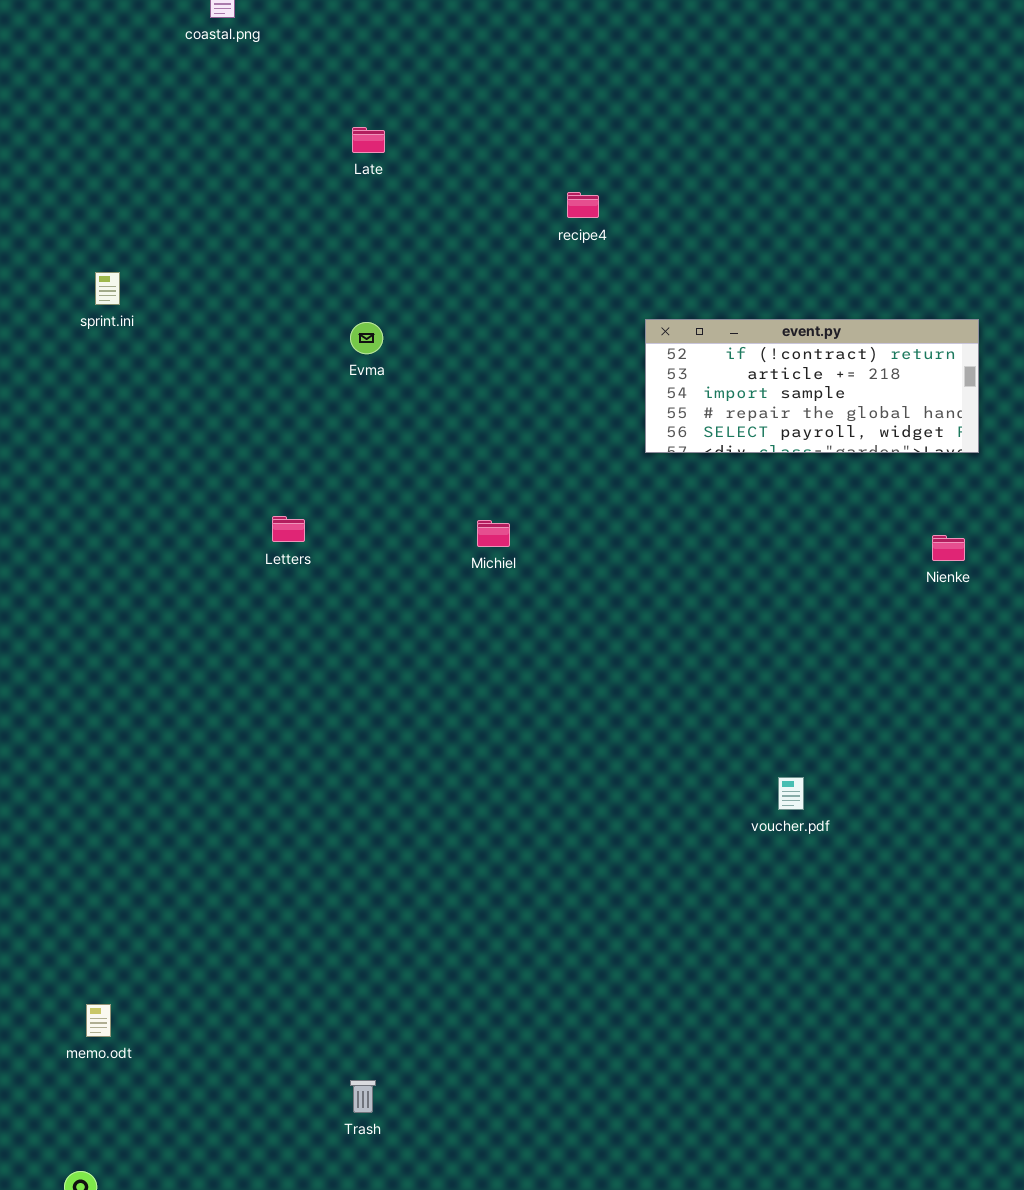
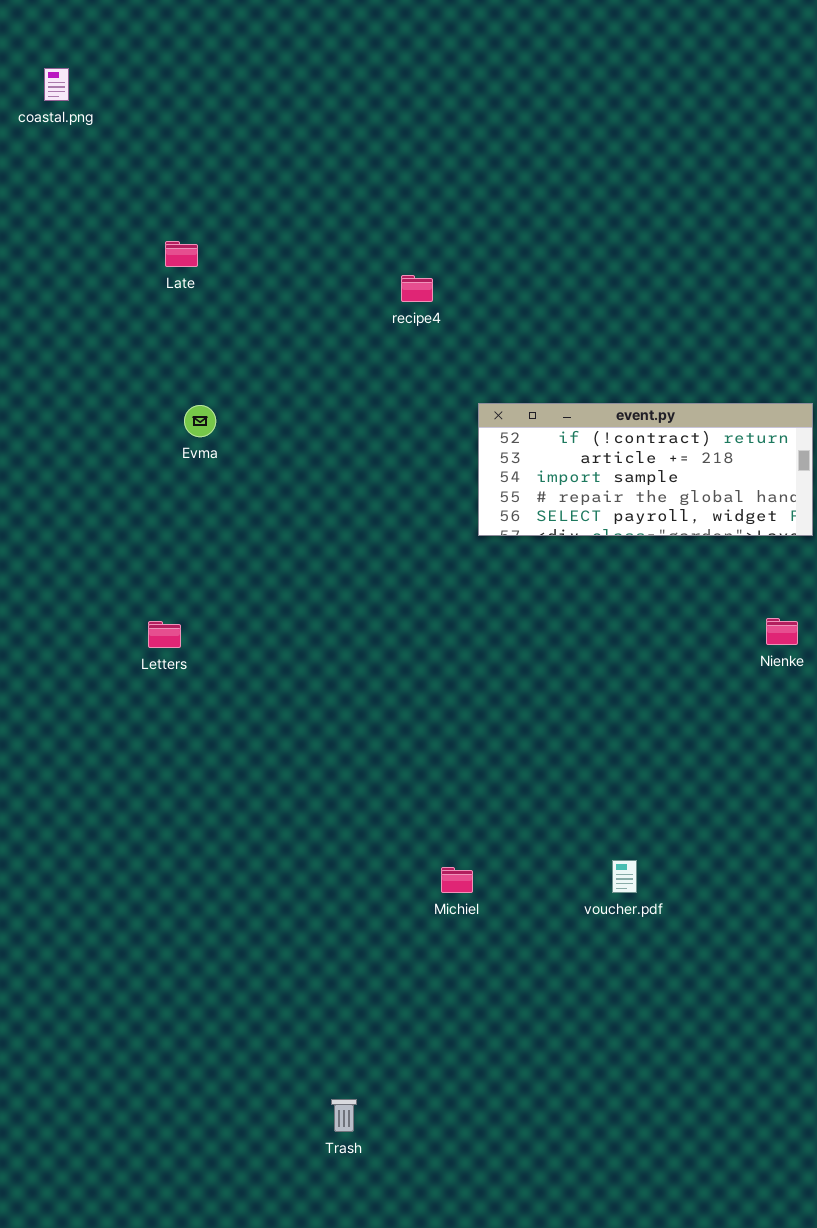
Late: [352,127,385,153] -> [165,241,198,267], moved
Letters: [272,516,305,542] -> [148,621,181,648], moved
Michiel: [477,520,510,547] -> [441,867,473,893], moved
Trash: [350,1080,376,1113] -> [331,1099,357,1132], moved

